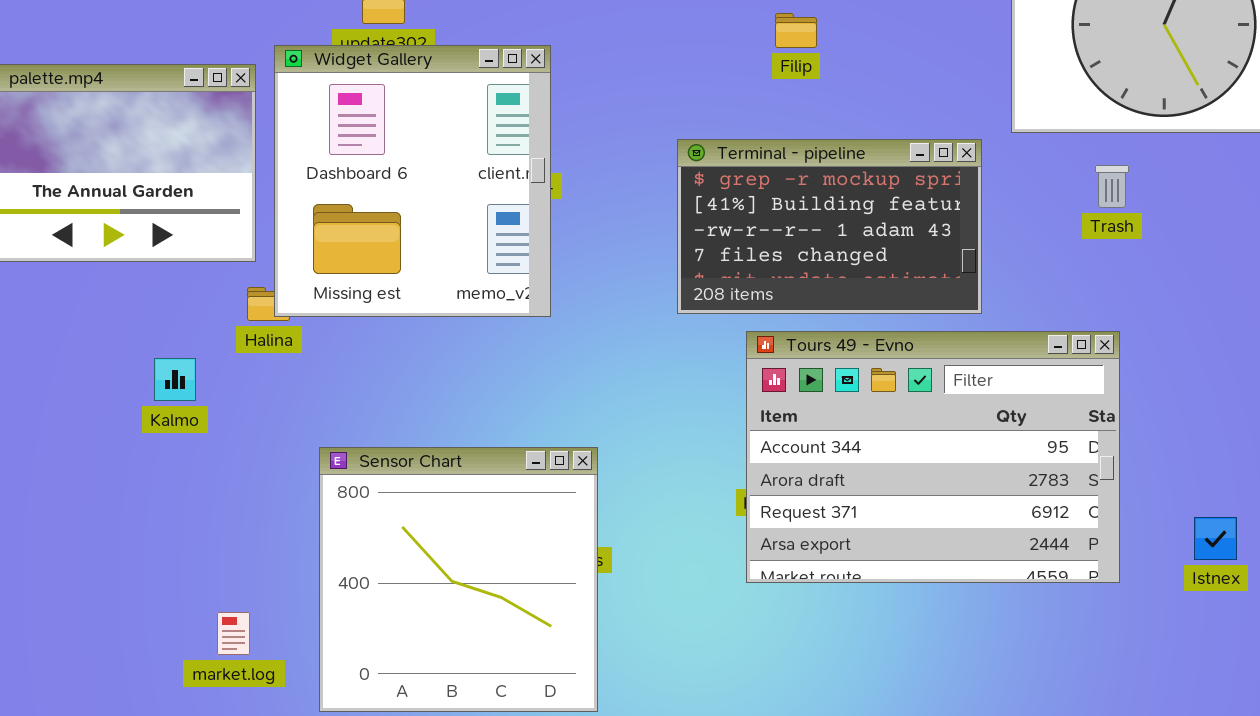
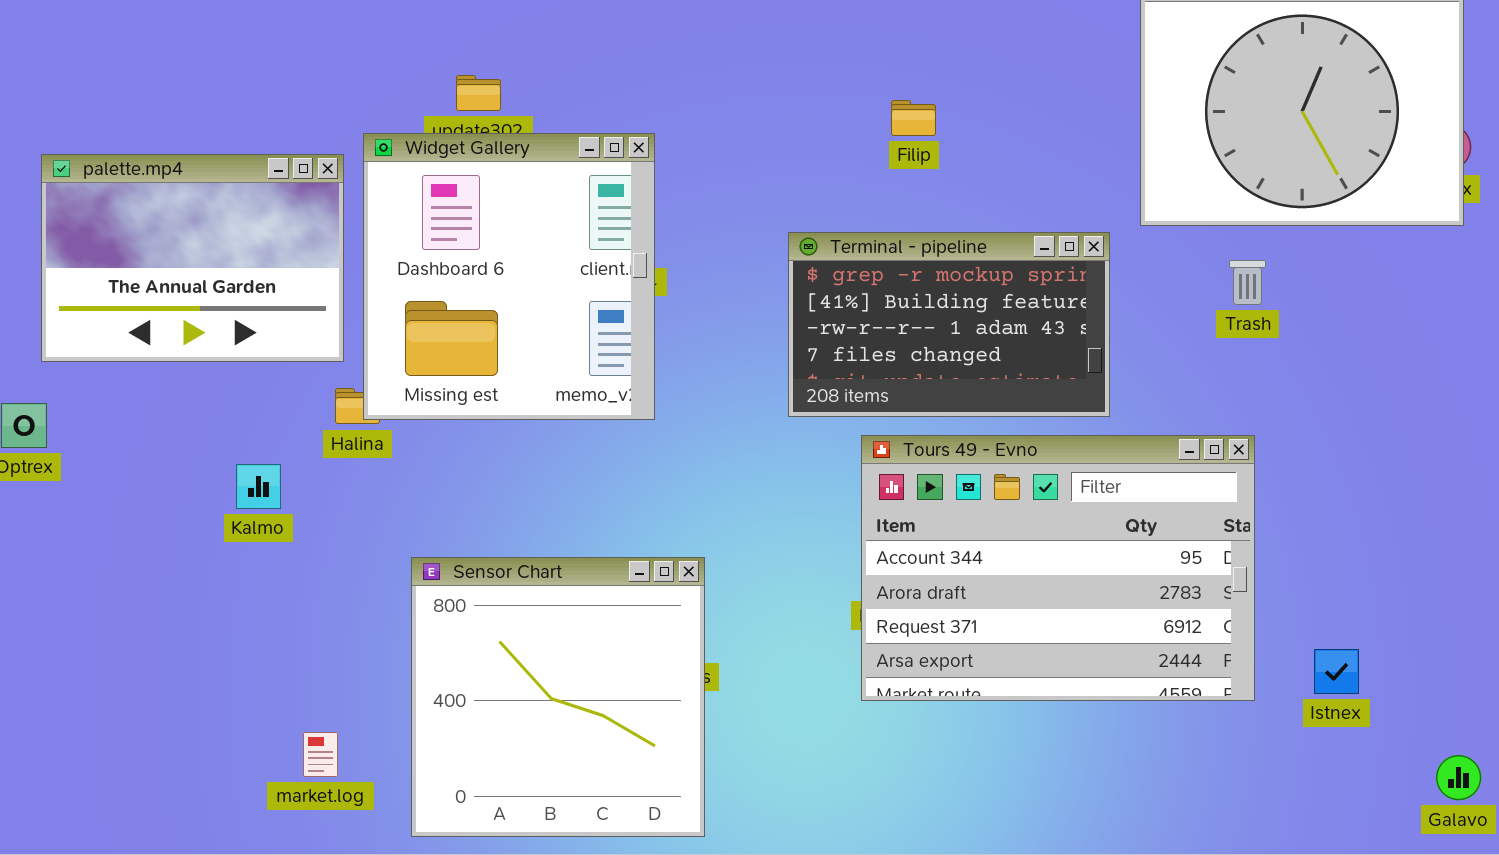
Istnex: [1194,517,1237,560] -> [1314,649,1359,694], moved

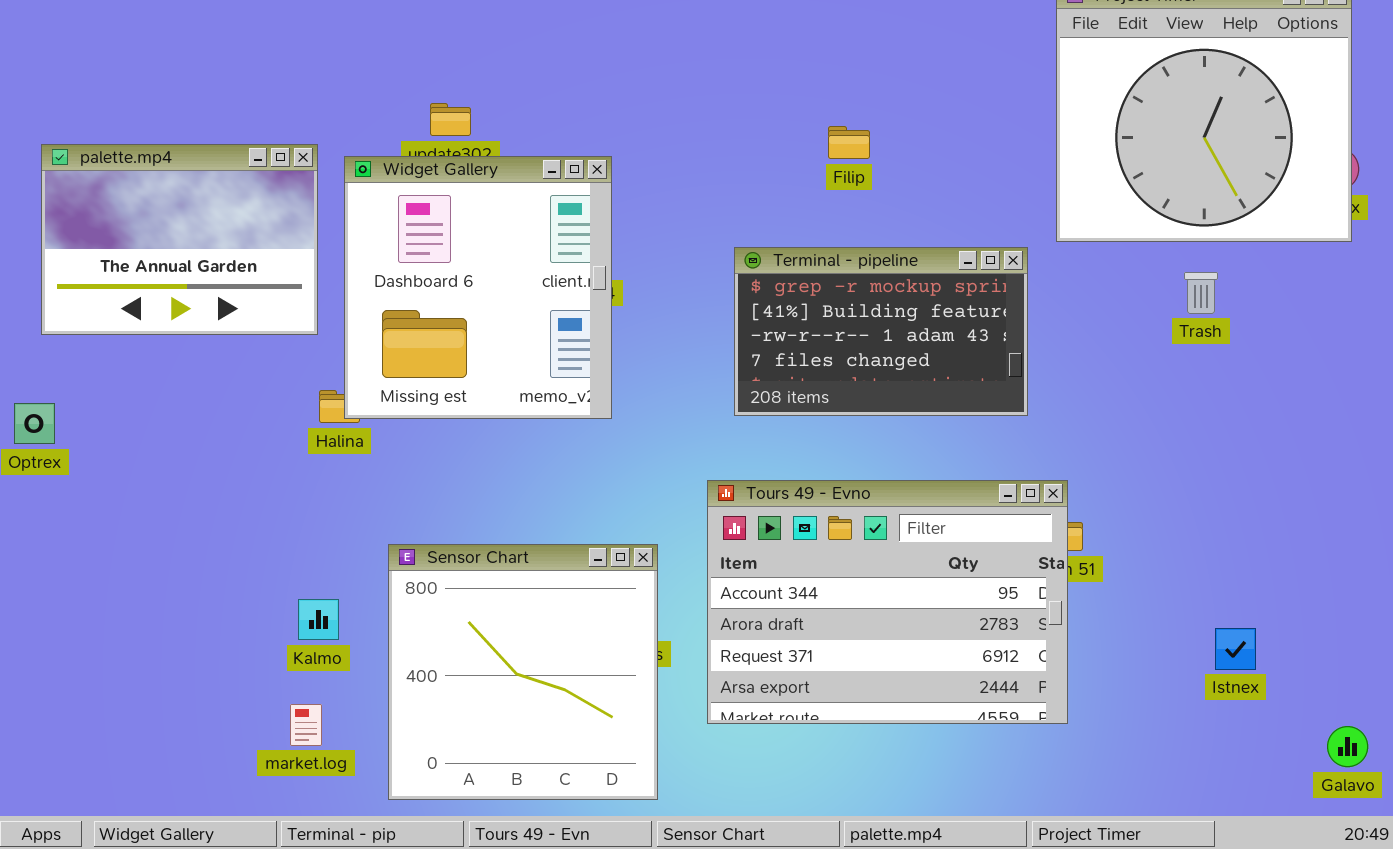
palette.mp4: [41,154,344,362] -> [41,144,318,335], moved
Trash: [1229,260,1266,305] -> [1184,272,1218,314], moved
Tours 49 - Evno: [861,435,1255,701] -> [707,480,1068,724], moved
Kalmo: [236,464,281,509] -> [298,599,339,640], moved

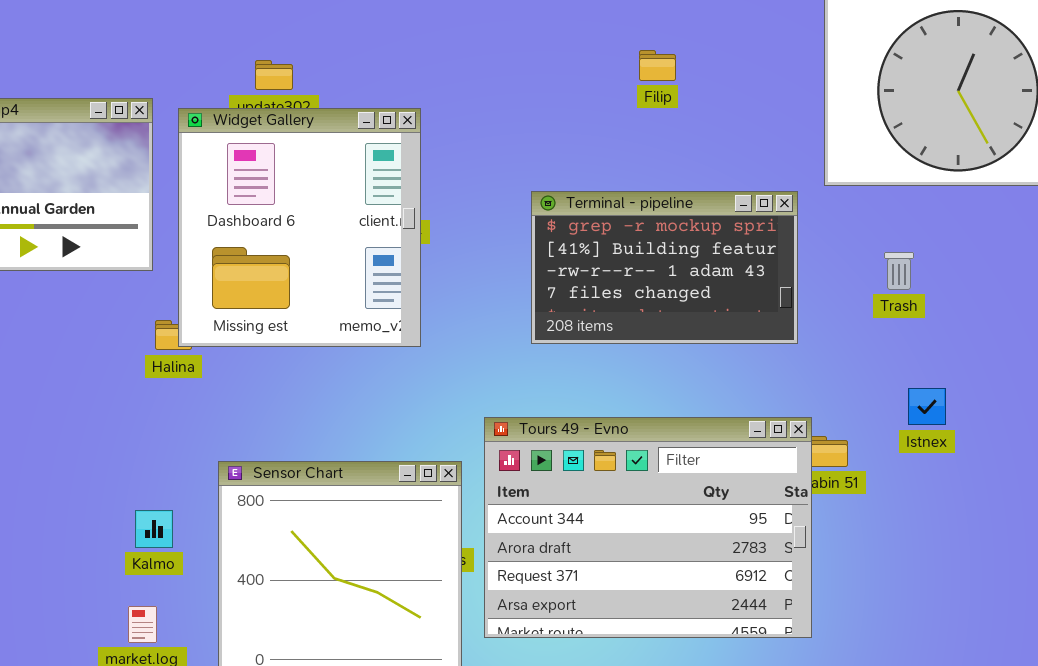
Filip: [828,126,870,159] -> [639,50,676,81], moved
Trash: [1184,272,1218,314] -> [884,252,914,290], moved
Tours 49 - Evno: [707,480,1068,724] -> [484,417,812,638], moved
Istnex: [1215,628,1256,670] -> [908,388,946,425], moved

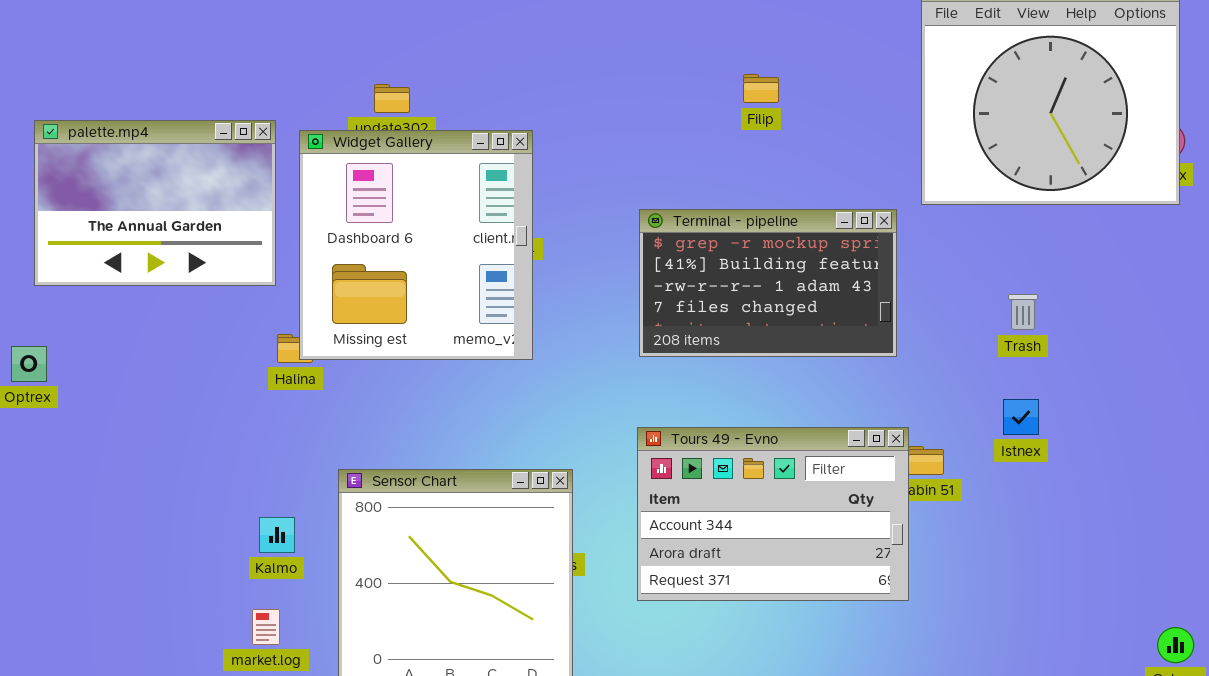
Trash: [884,252,914,290] -> [1008,294,1038,330], moved
Tours 49 - Evno: [484,417,812,638] -> [637,427,909,601], resized

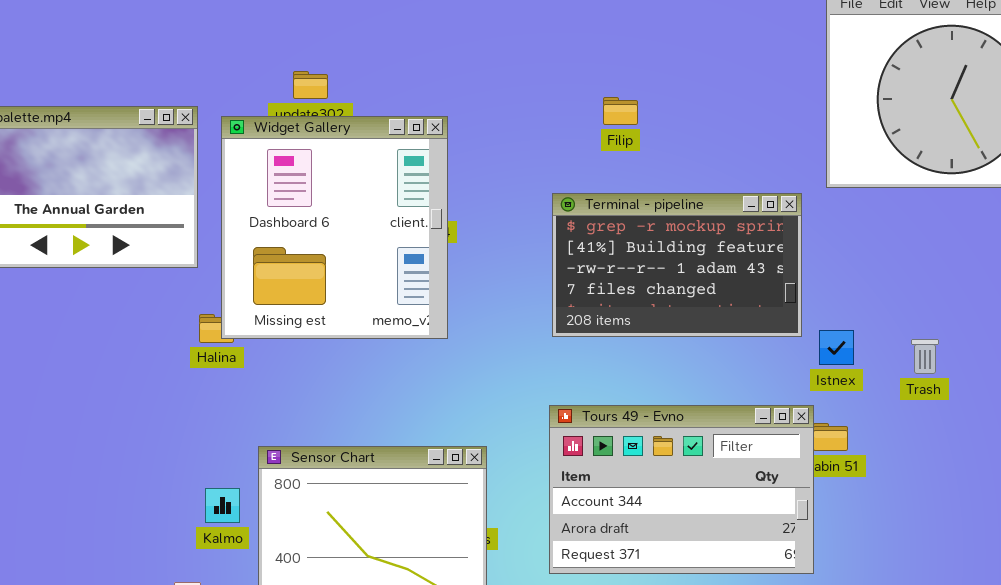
Filip: [743,74,779,103] -> [603,97,638,125], moved
Trash: [1008,294,1038,330] -> [911,339,939,374], moved
Istnex: [1003,399,1039,435] -> [819,330,854,365], moved
Kalmo: [259,517,295,553] -> [205,488,240,523], moved

